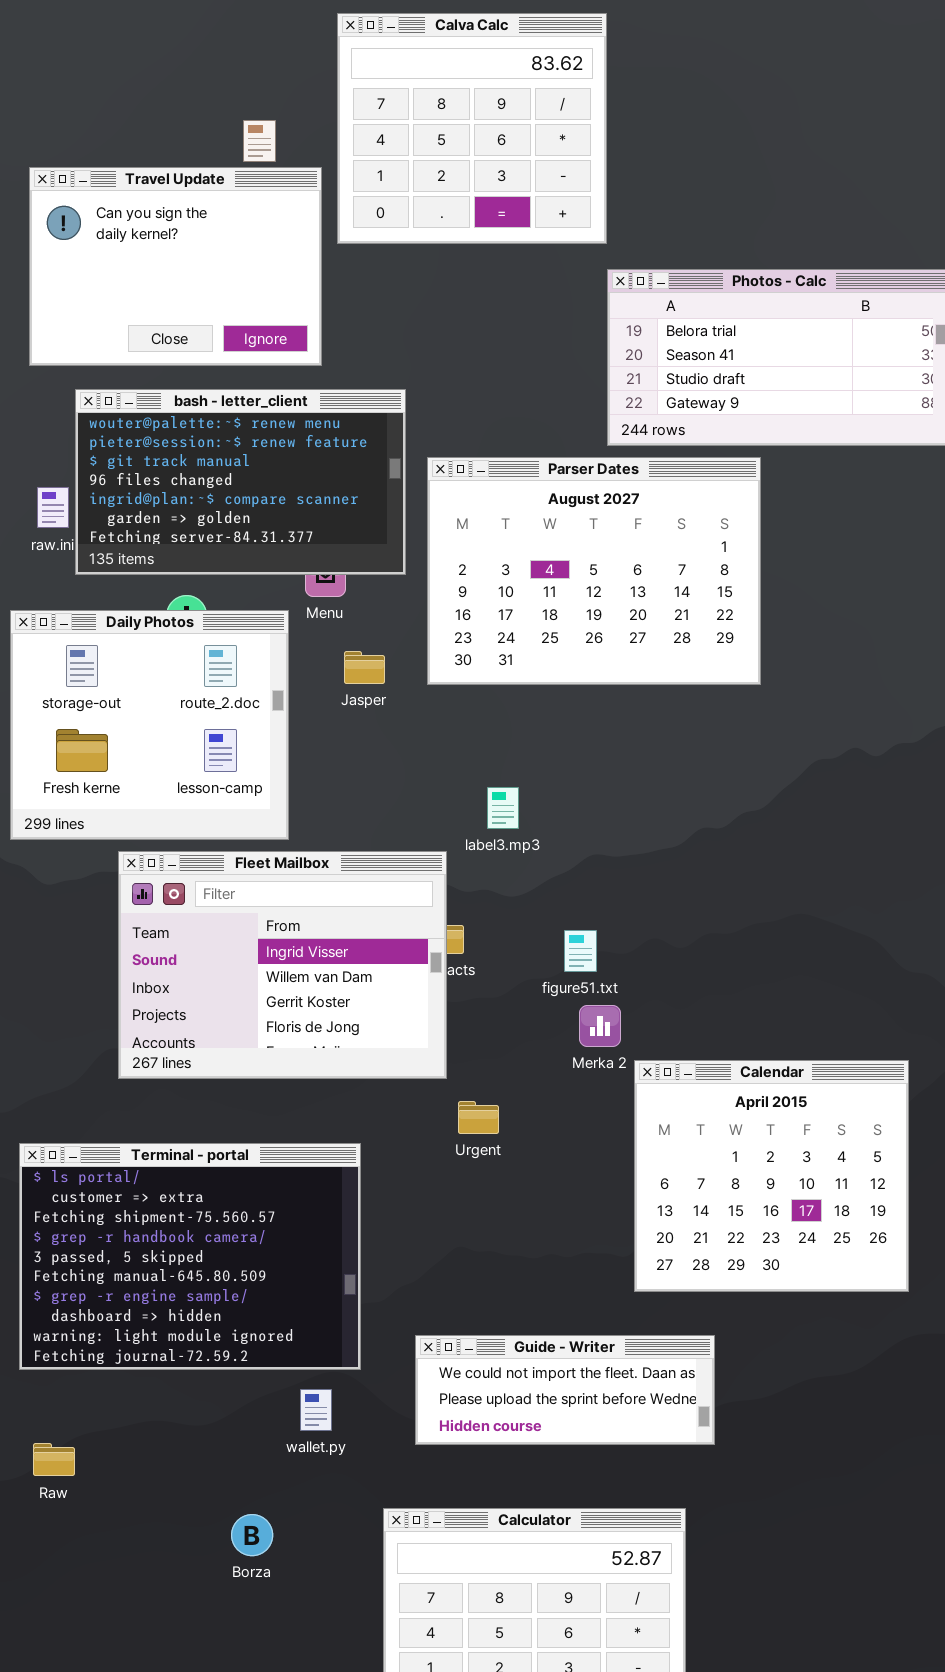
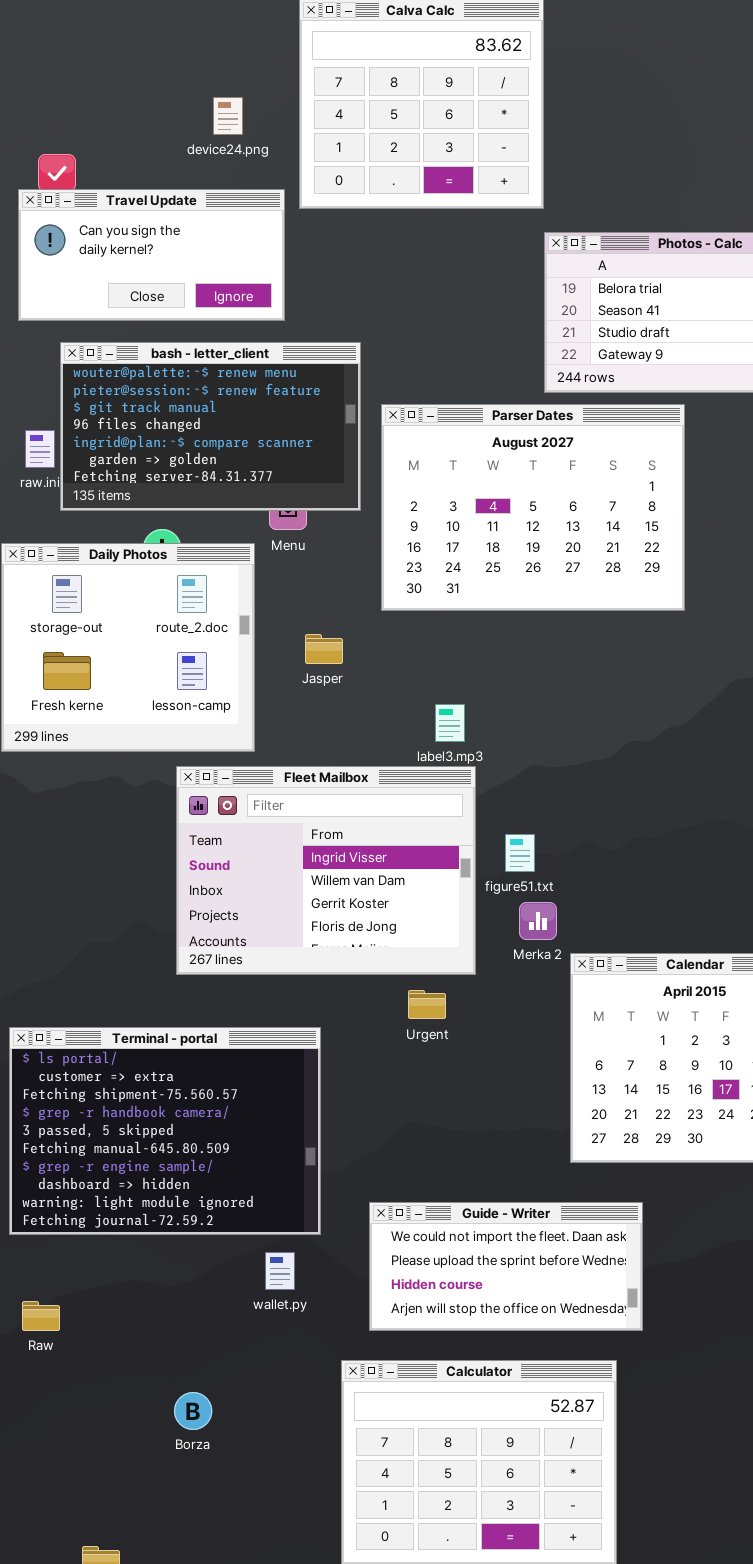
Travel Update: [29,167,322,366] -> [18,189,285,321], resized
Jasper: [344,651,385,684] -> [305,634,343,664], moved
Fleet Mailbox: [118,851,447,1079] -> [176,766,476,975], moved
Guide - Writer: [415,1335,715,1445] -> [369,1202,643,1331], resized
Borza: [231,1514,273,1556] -> [174,1392,212,1430], moved

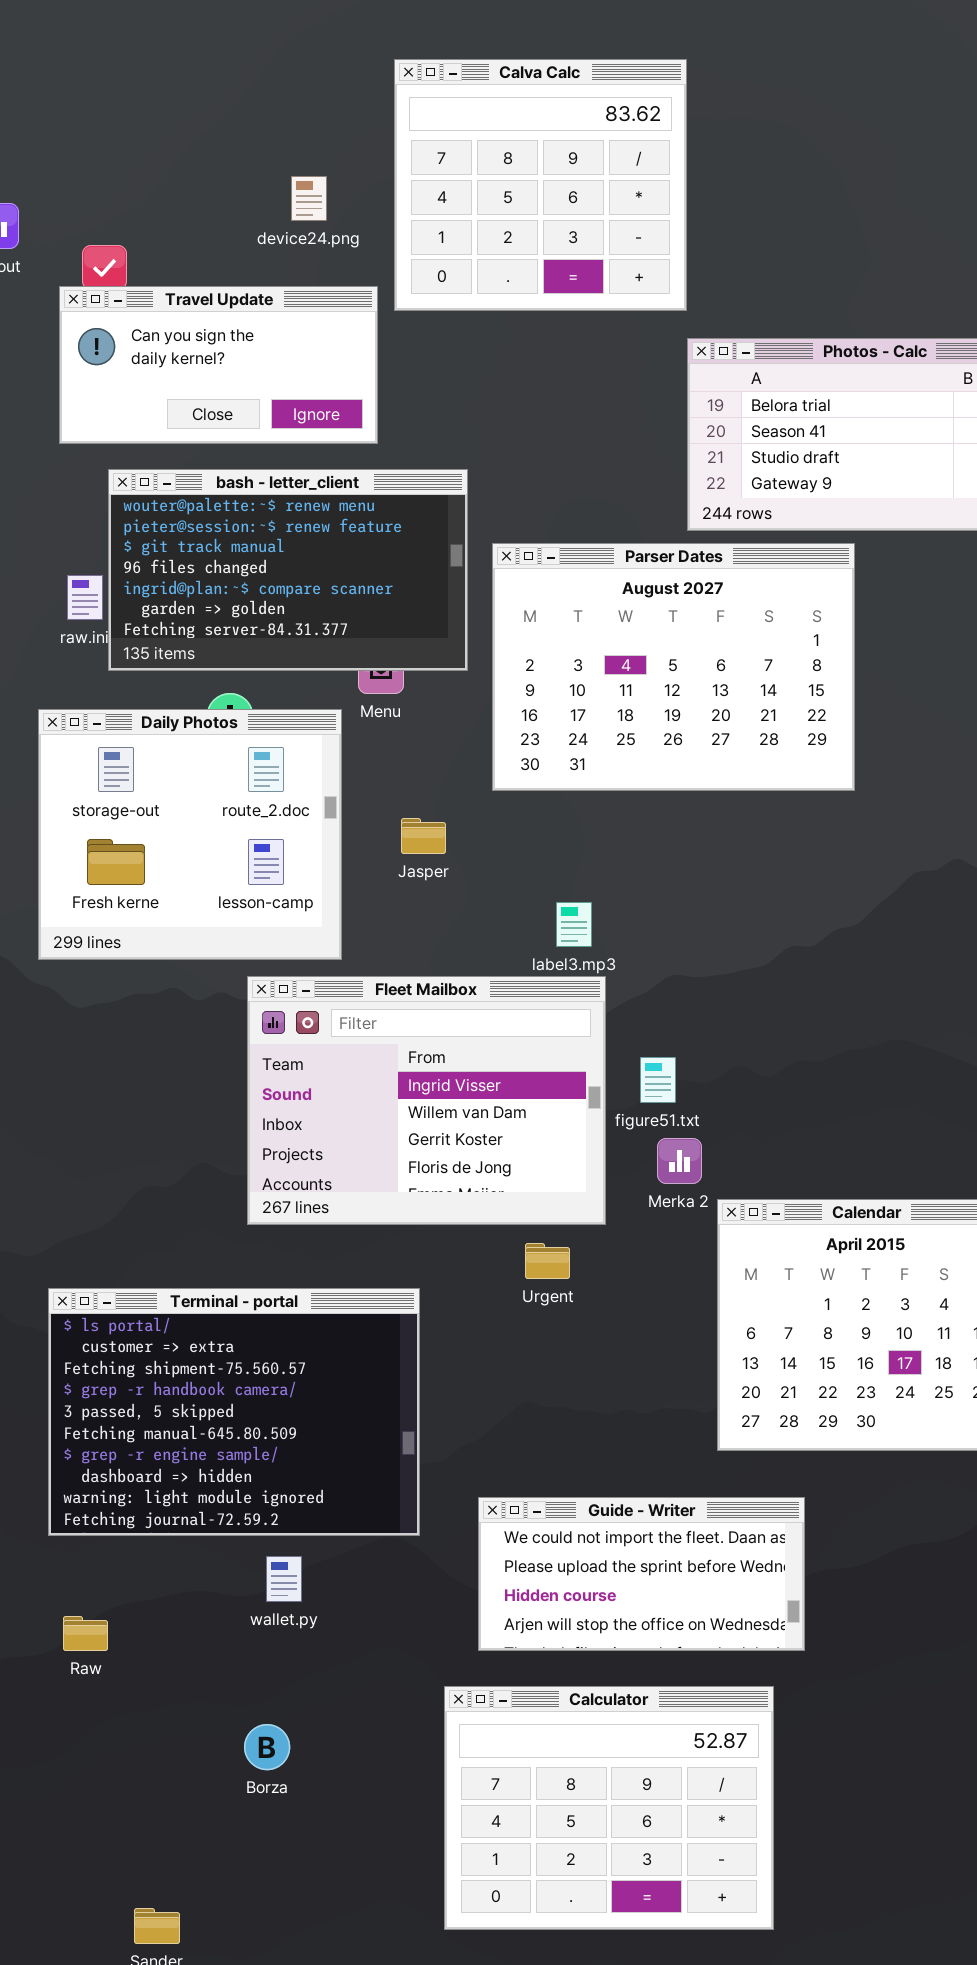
wallet.py: [265,1252,295,1290] -> [266,1556,302,1602], moved

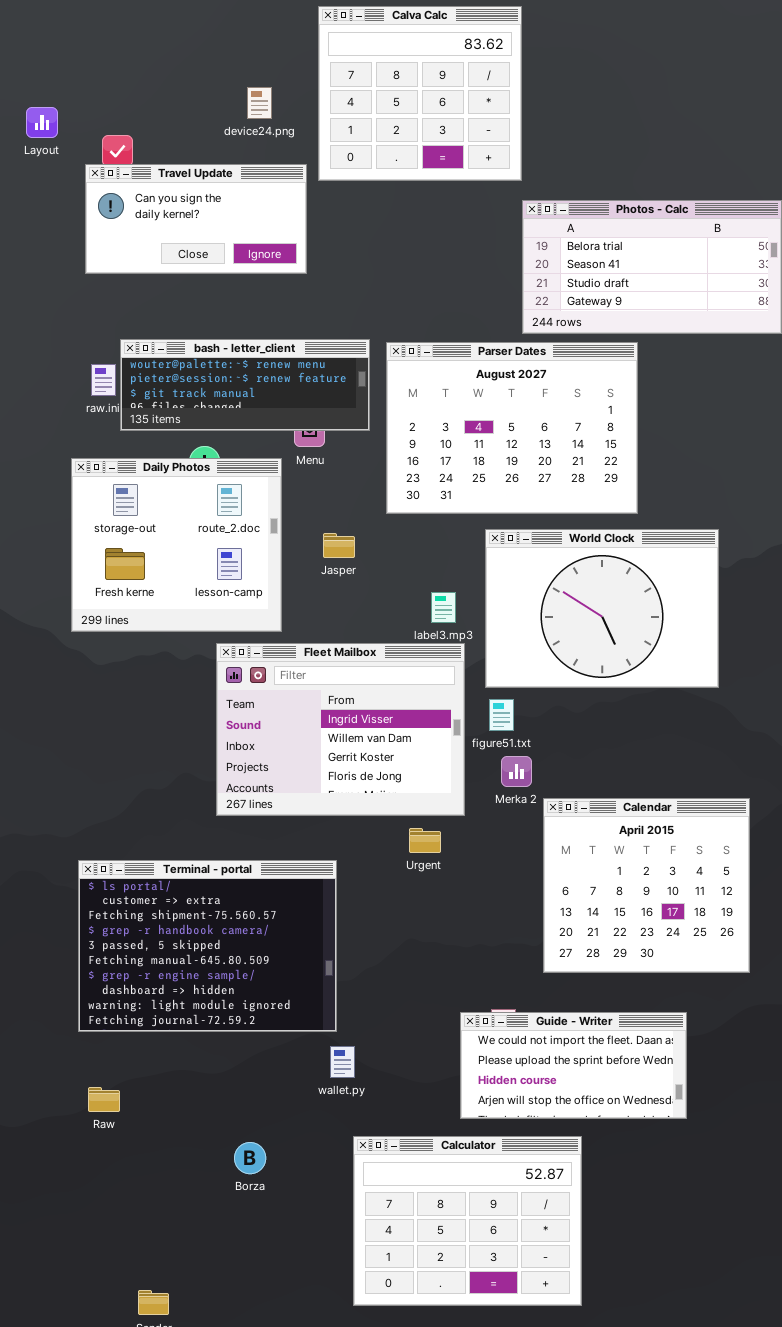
bash - letter_client: [108,469,468,671] -> [120,339,370,431], resized
World Clock: none -> [485,529,719,688], opened
Guide - Writer: [478,1497,805,1651] -> [460,1012,687,1119], moved
wallet.py: [266,1556,302,1602] -> [330,1046,355,1078], moved
Borza: [244,1724,290,1770] -> [234,1142,266,1174], moved

